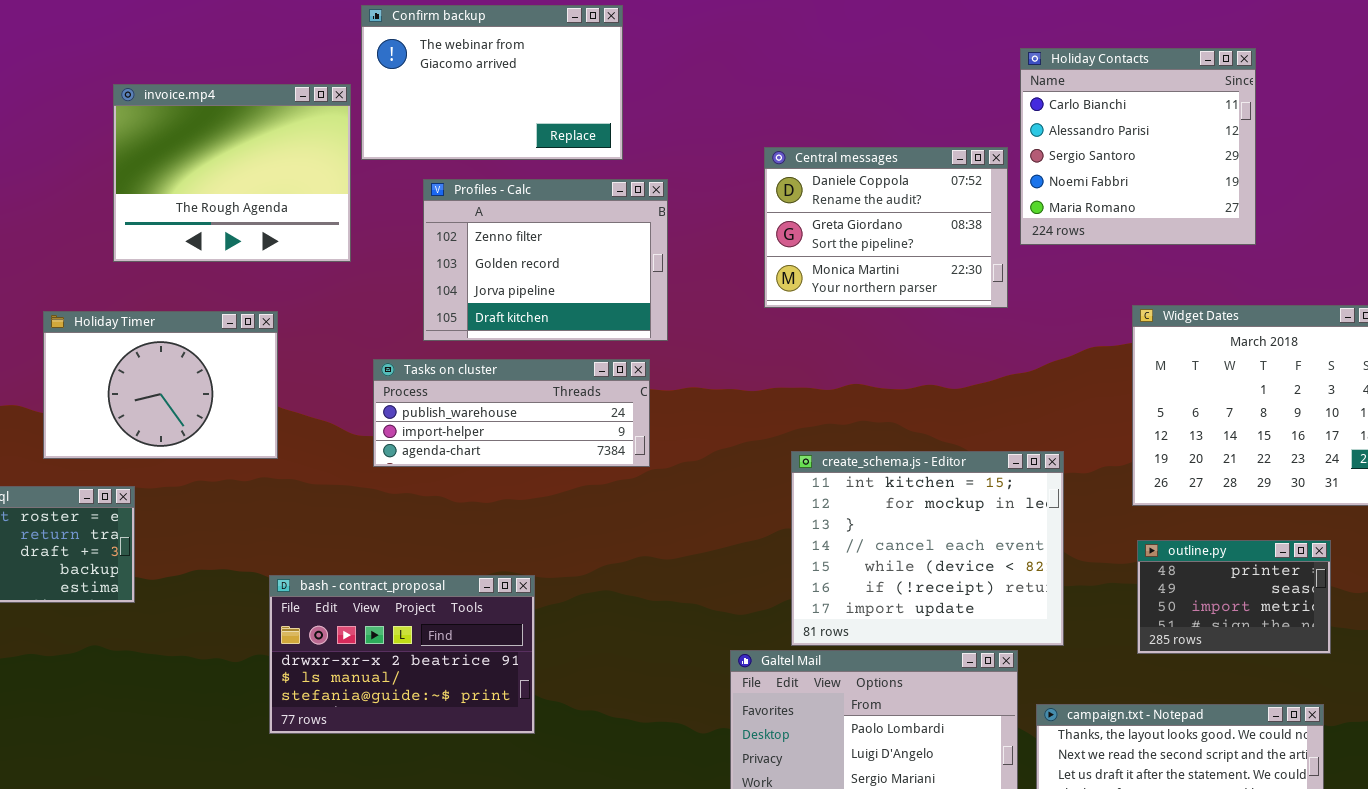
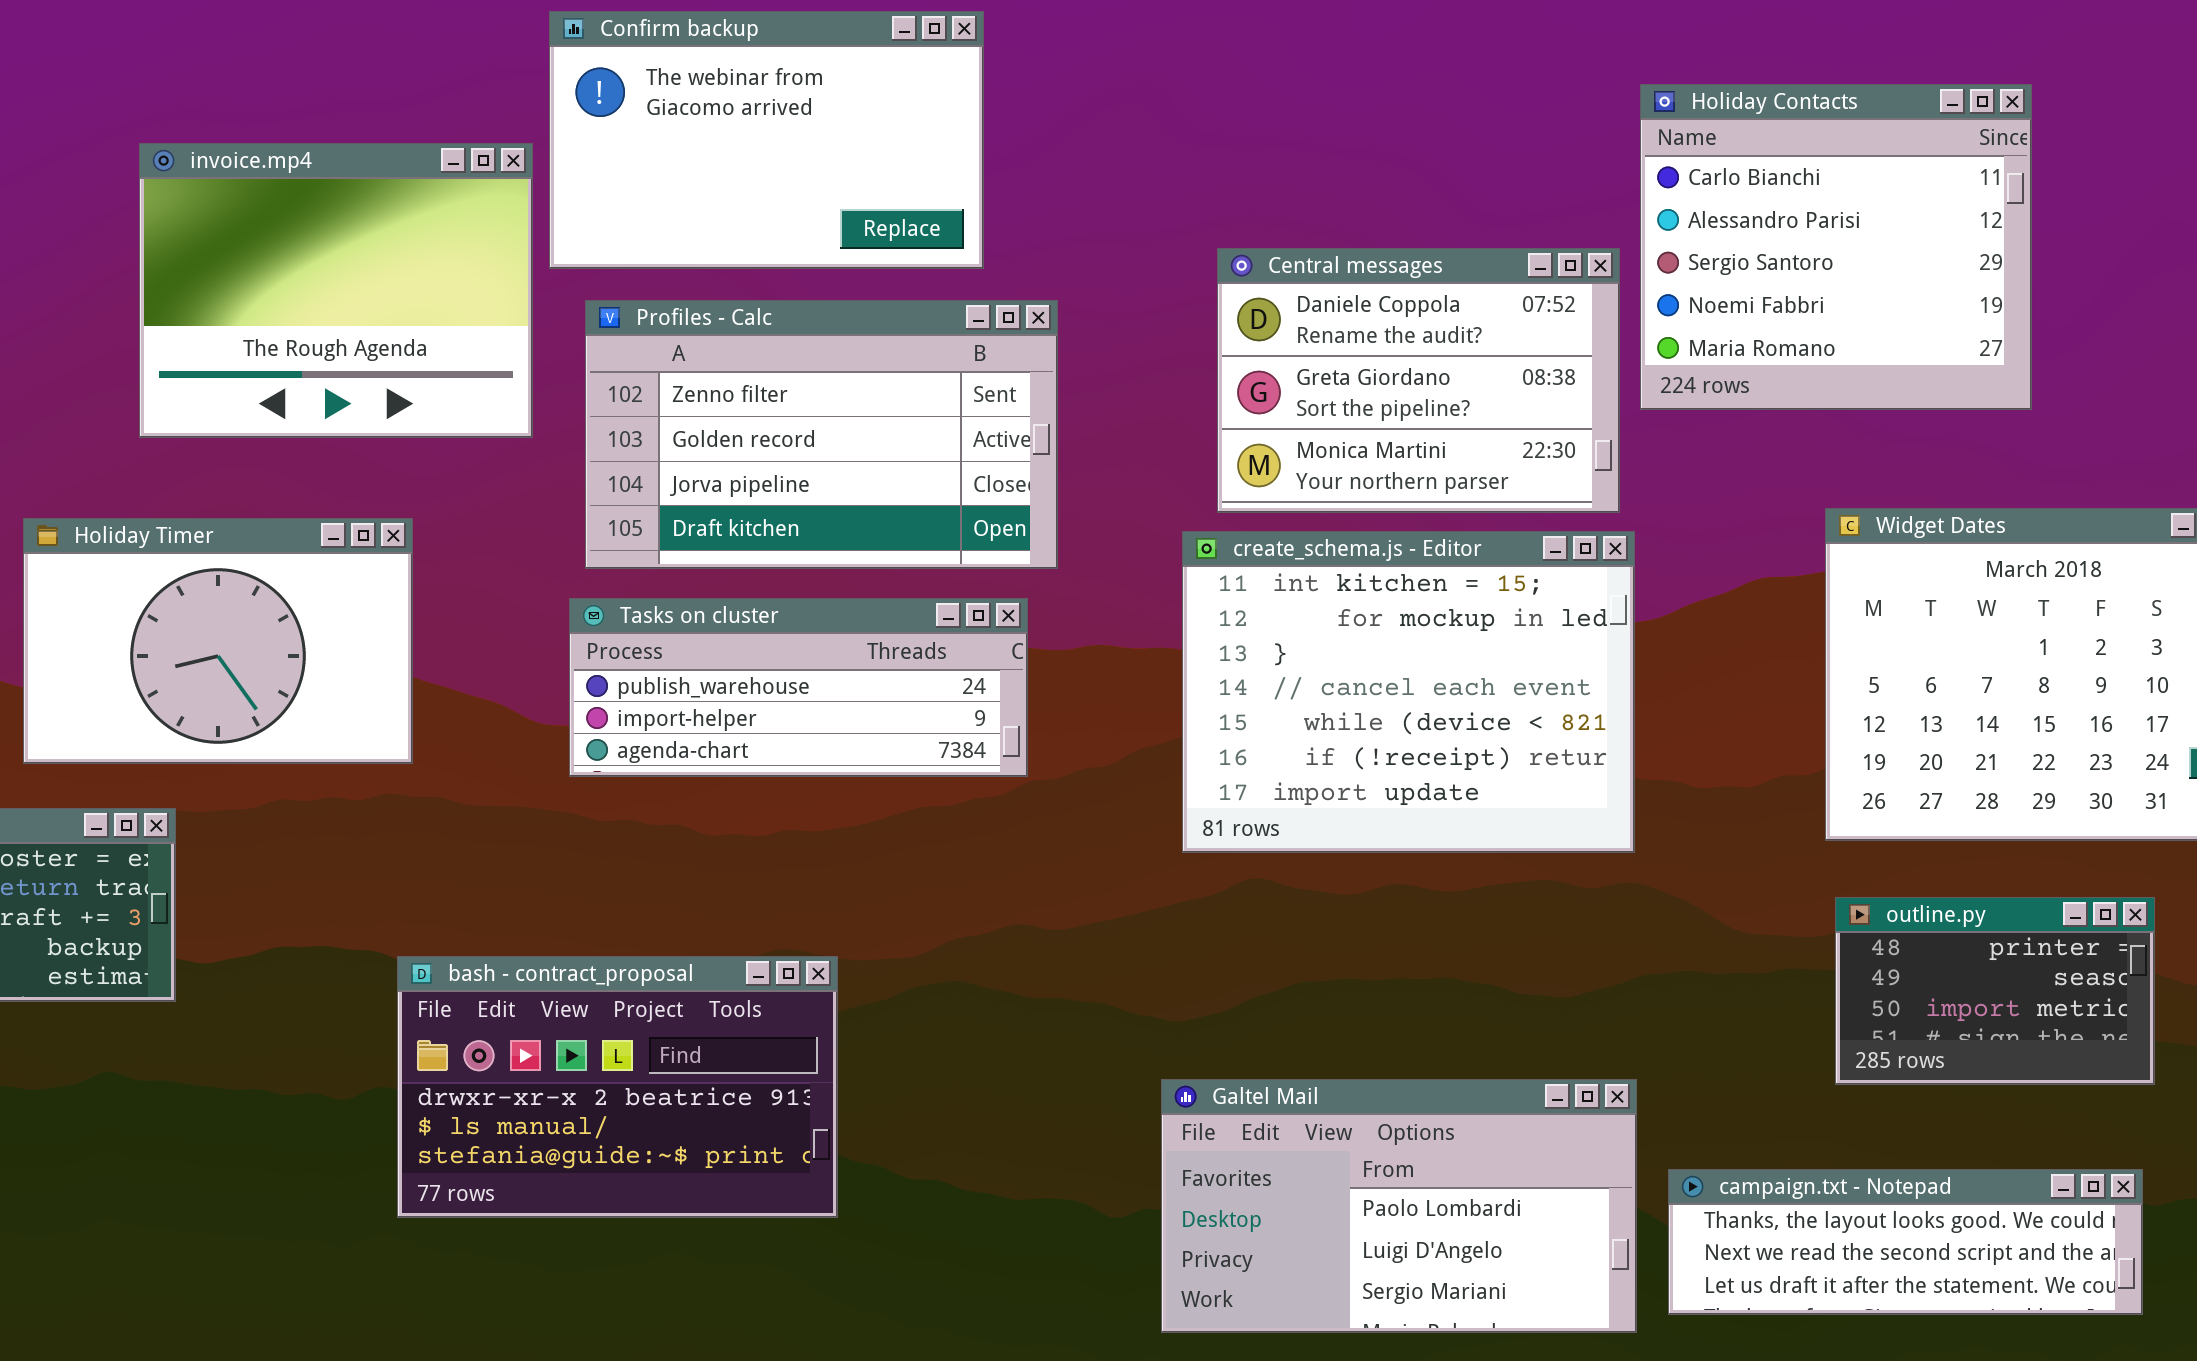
Profiles - Calc: [423,179,668,341] -> [585,300,1058,569], resized
create_schema.js - Editor: [791,451,1064,646] -> [1182,531,1635,853], moved

